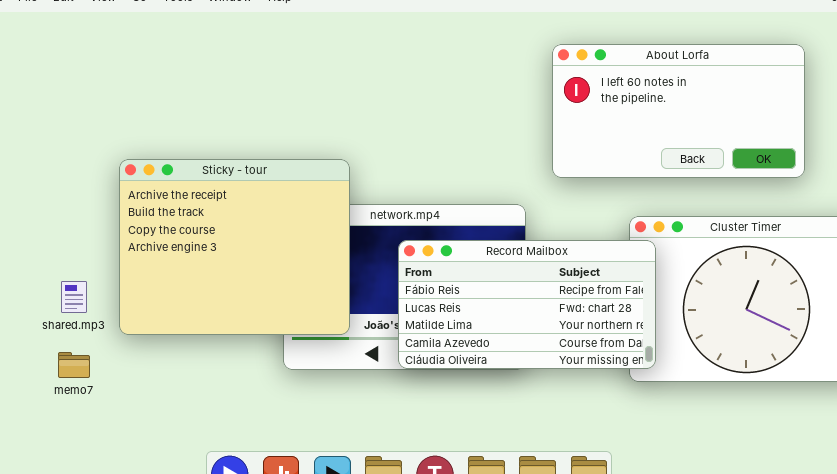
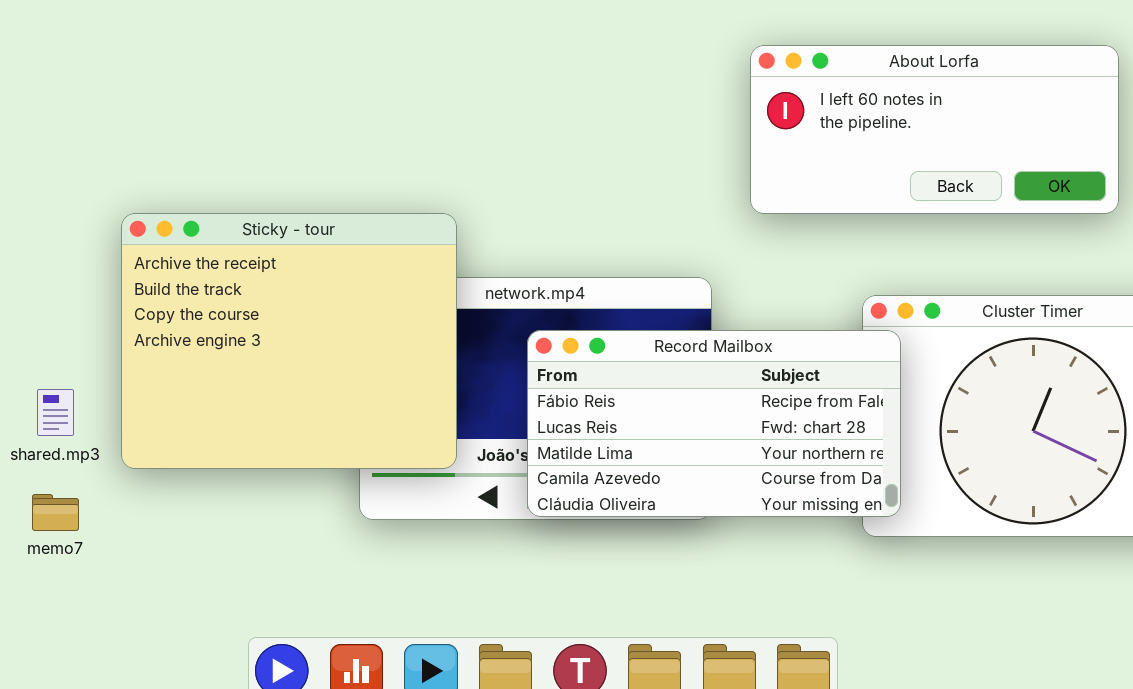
About Lorfa: [552,44,805,178] -> [750,45,1119,214], resized

